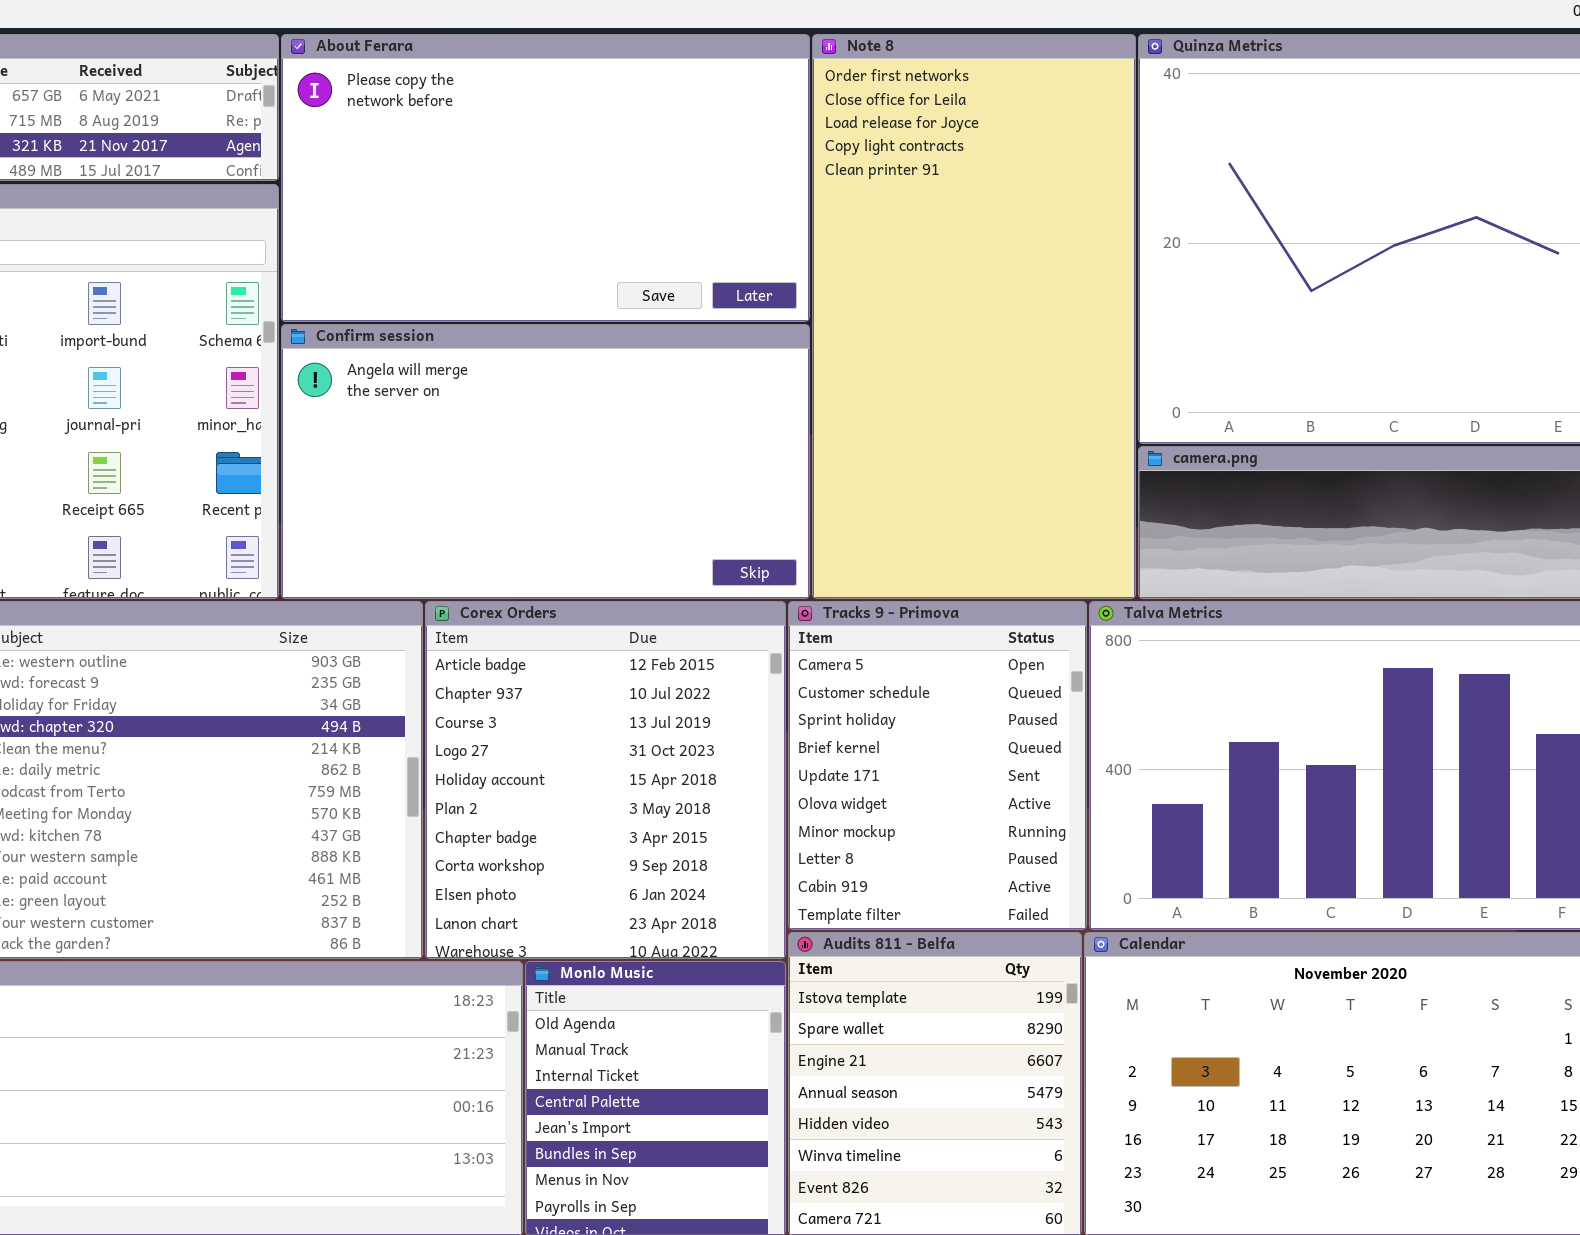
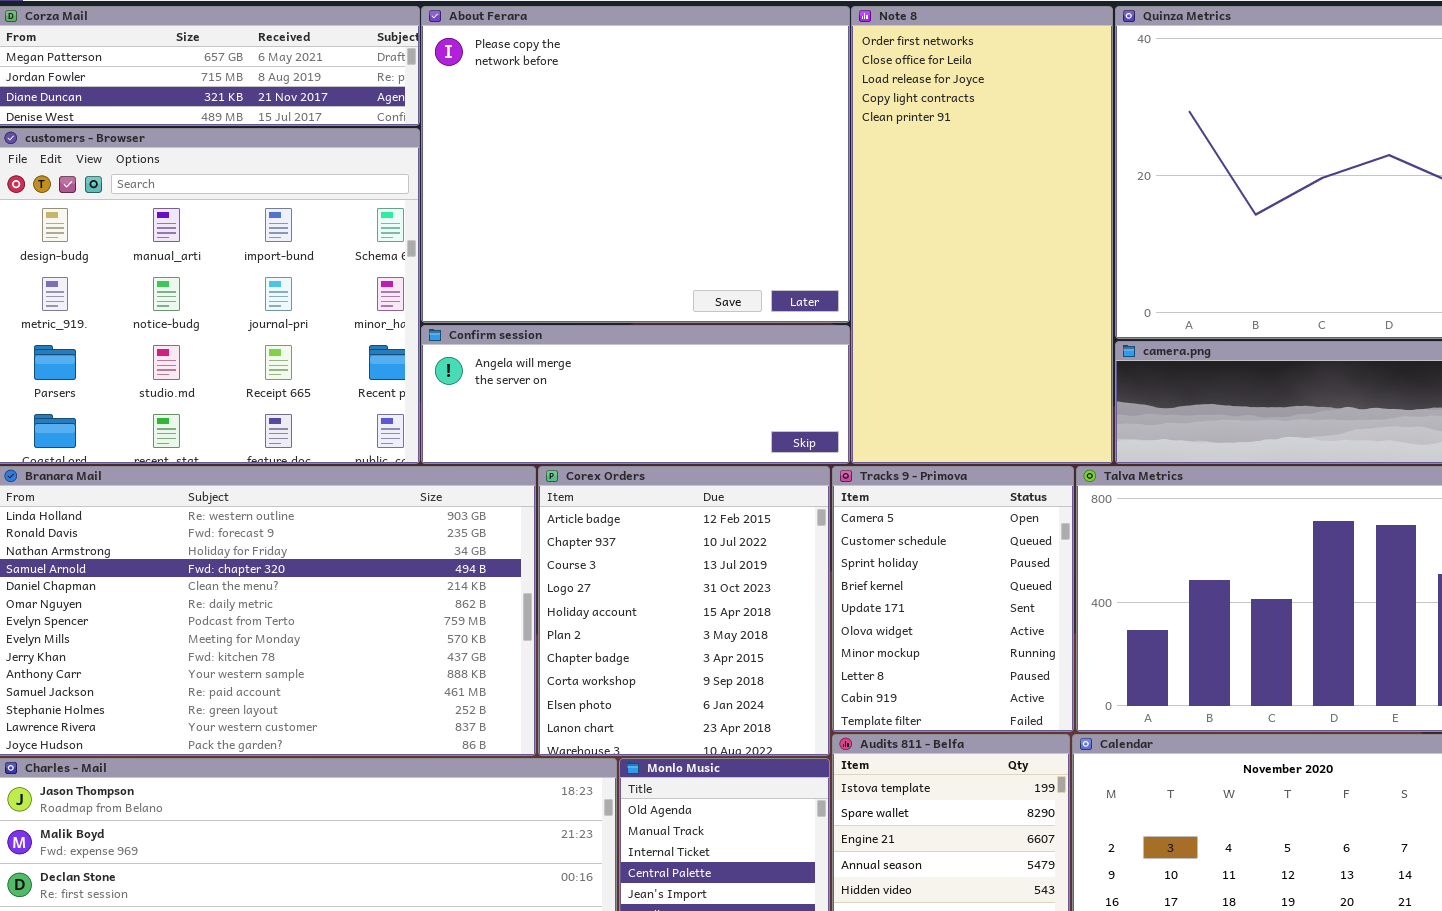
About Ferara: [281,34,810,322] -> [421,6,850,323], resized
Confirm session: [281,324,810,599] -> [421,325,850,464], resized

